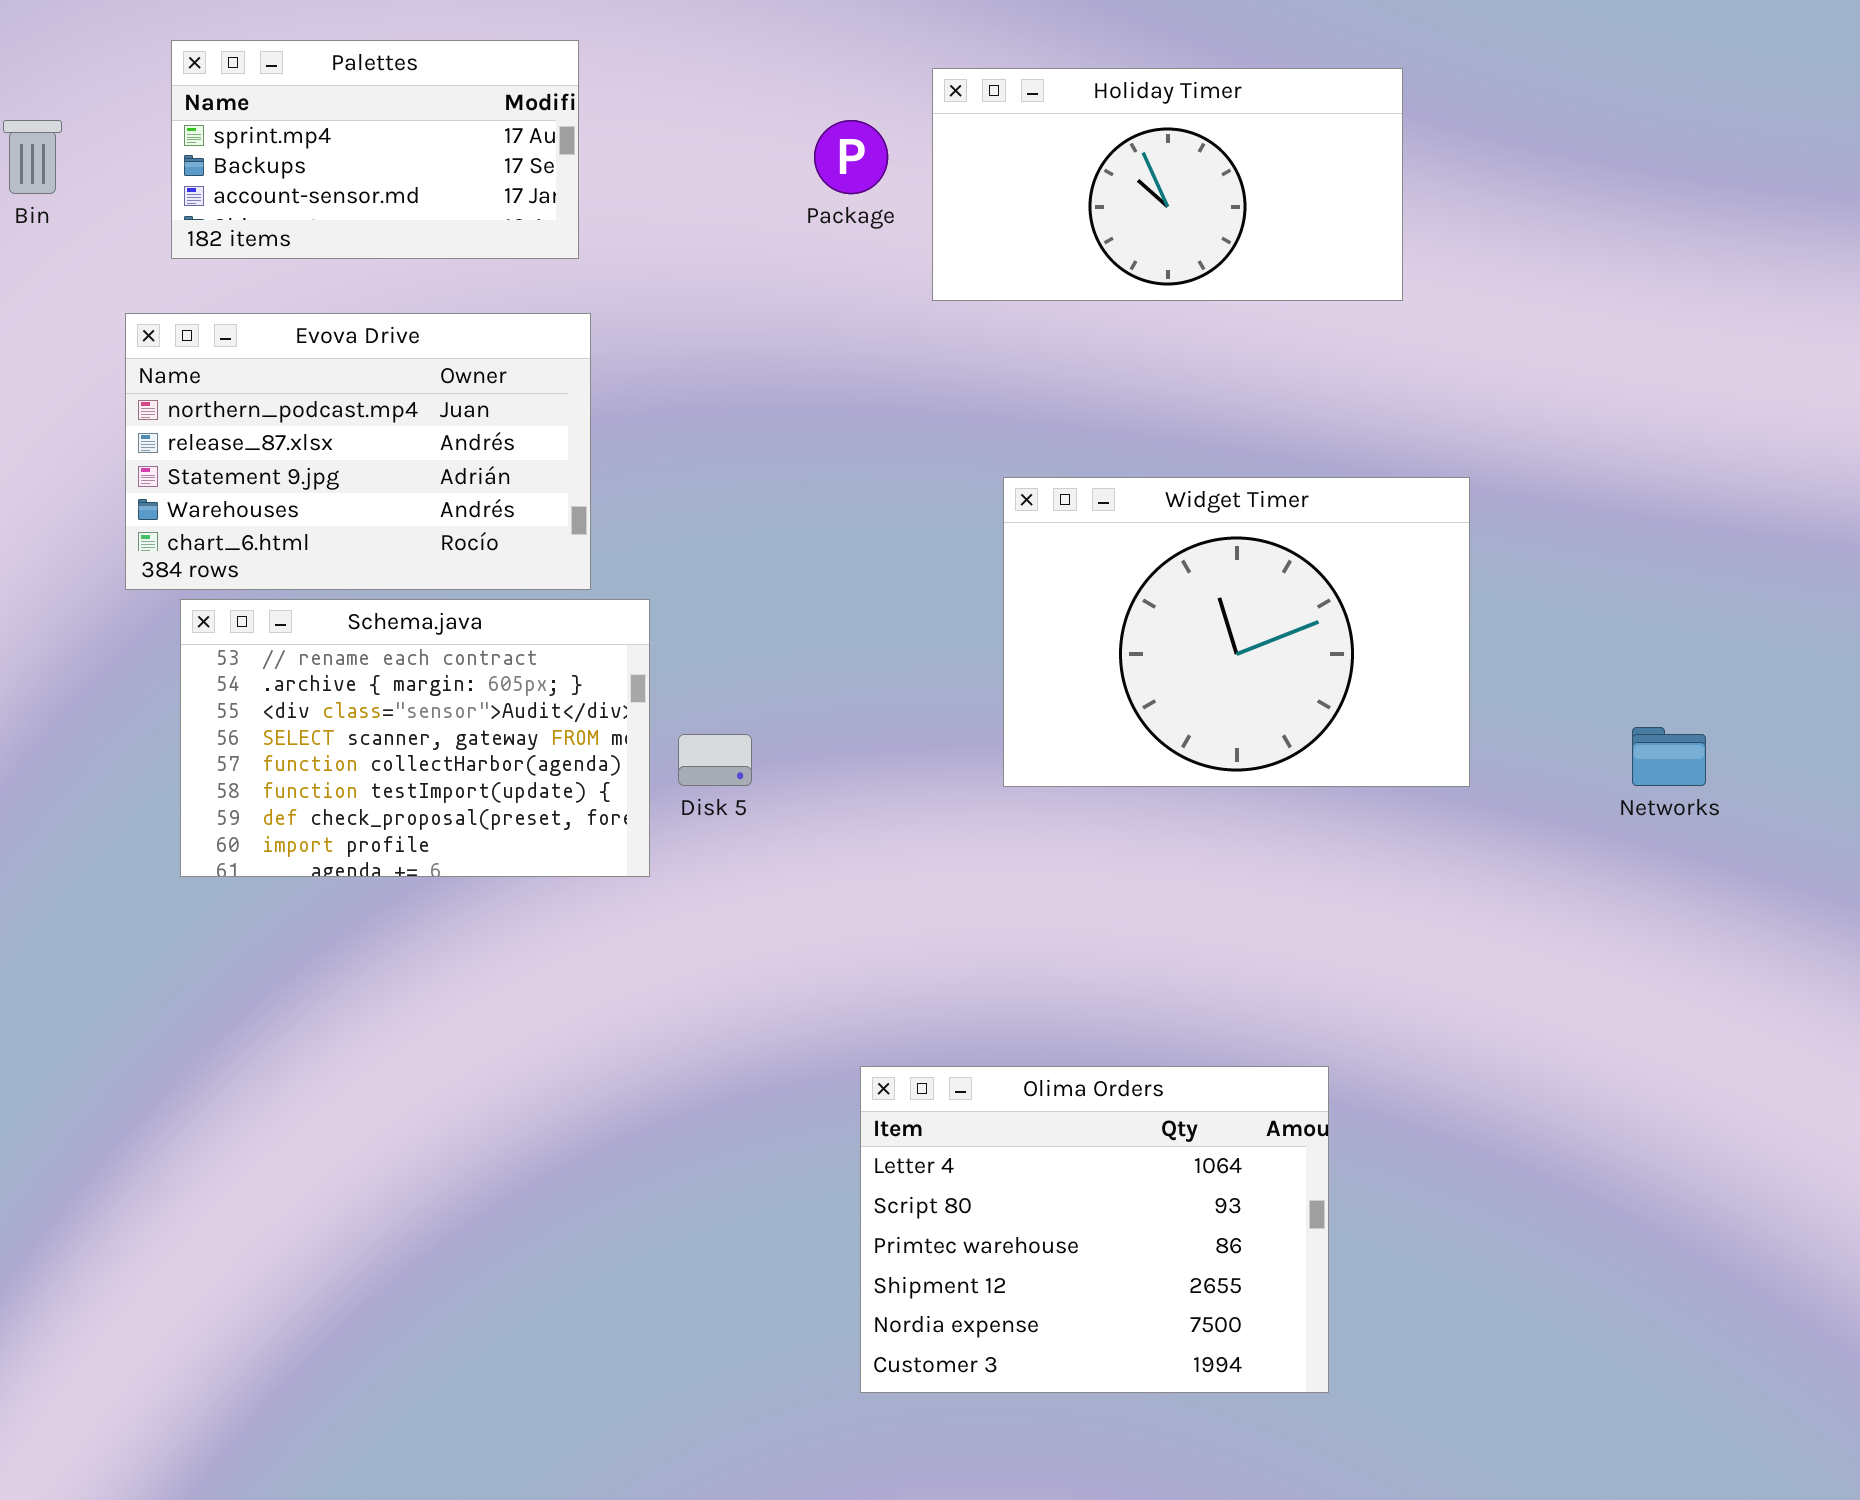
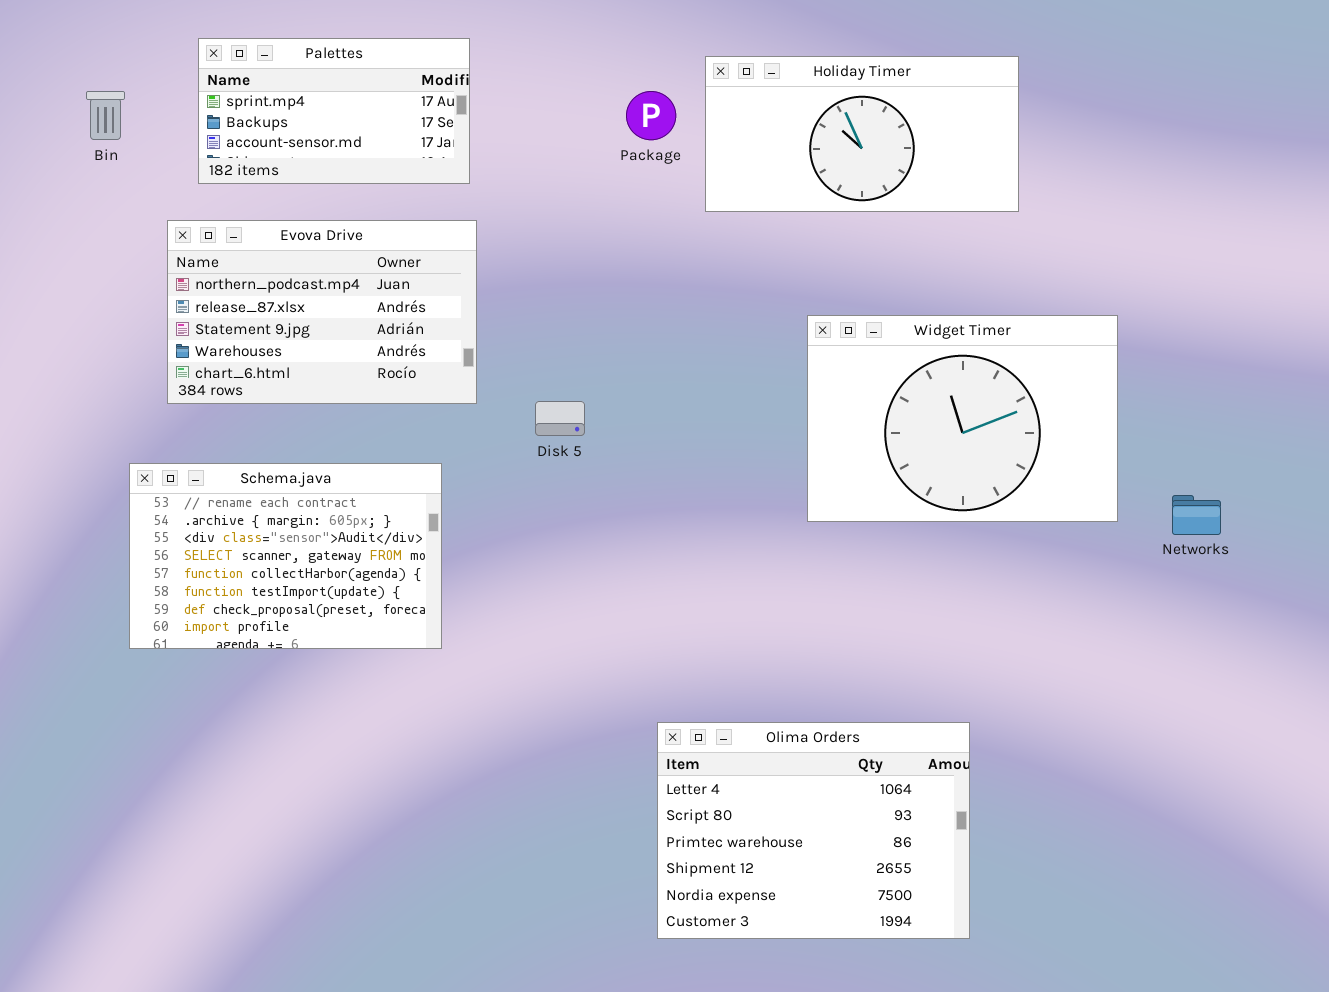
Widget Timer: [1003,477,1470,787] -> [807,315,1118,522], moved
Schema.java: [180,599,650,877] -> [129,463,442,649], moved
Disk 5: [678,734,752,786] -> [535,401,585,436], moved

